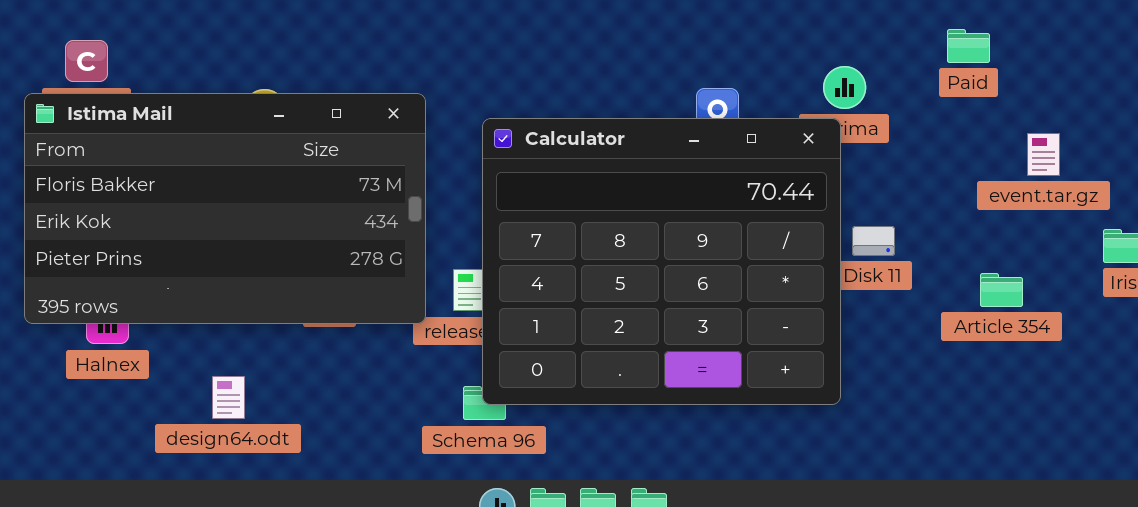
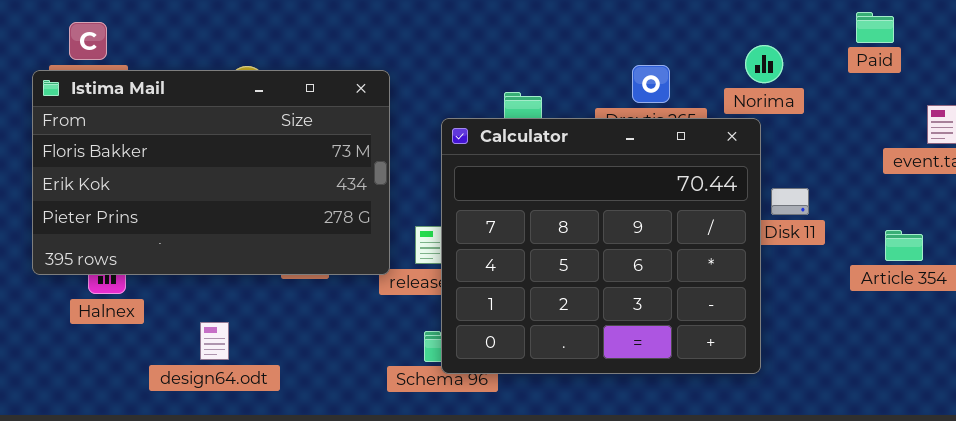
Calculator: [482,118,841,405] -> [441,118,761,374], moved

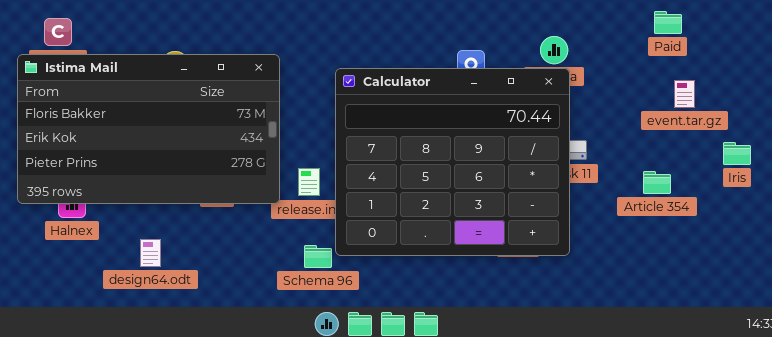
Paid: [856,12,894,43] -> [654,11,682,34], moved
Calculator: [441,118,761,374] -> [335,68,570,256], moved

